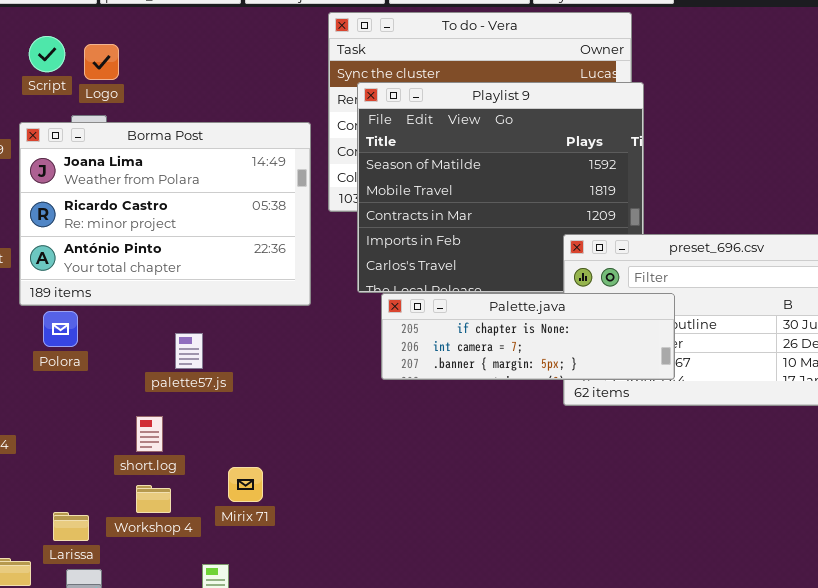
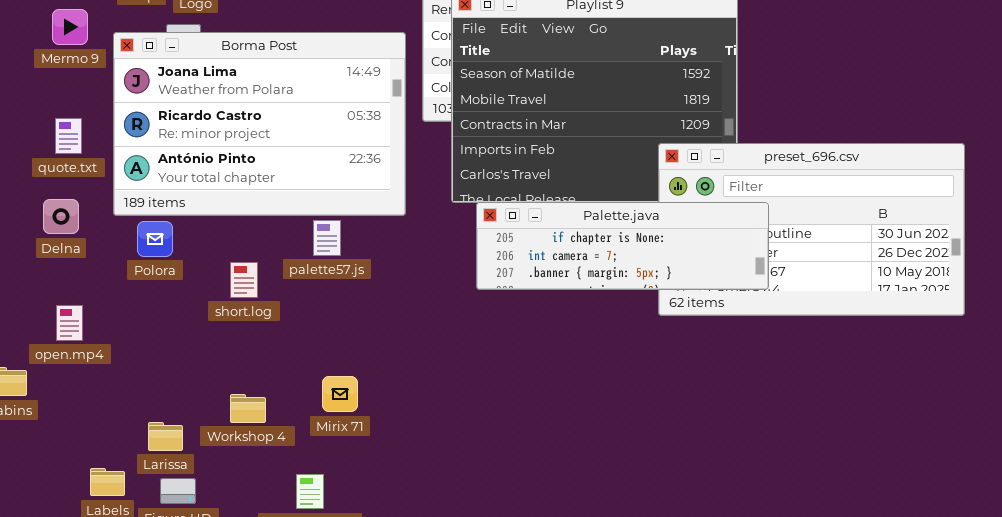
palette57.js: [175,333,203,369] -> [313,220,341,256], moved
short.log: [136,416,163,452] -> [230,262,258,298], moved

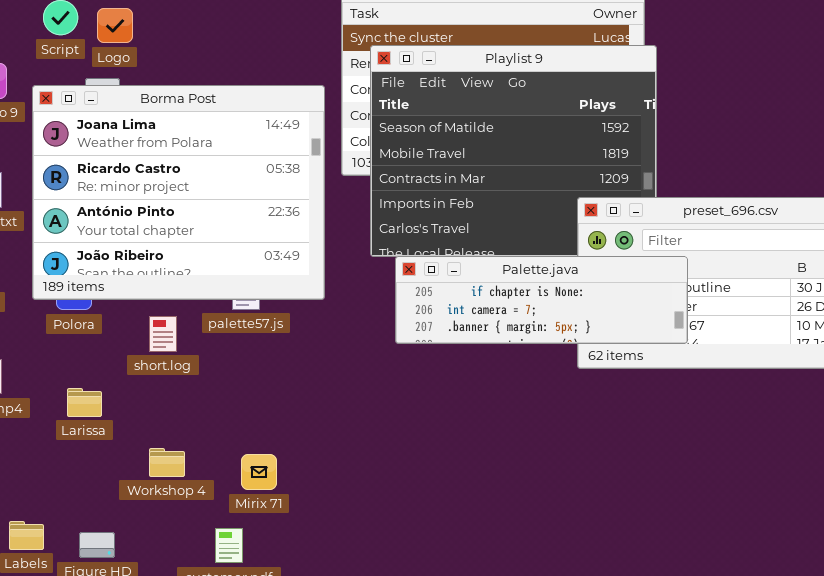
Borma Post: [113,32,406,216] -> [32,85,325,300], resized
Mirix 71: [322,376,358,412] -> [241,454,277,490], moved
Larissa: [148,422,183,451] -> [67,388,102,417], moved

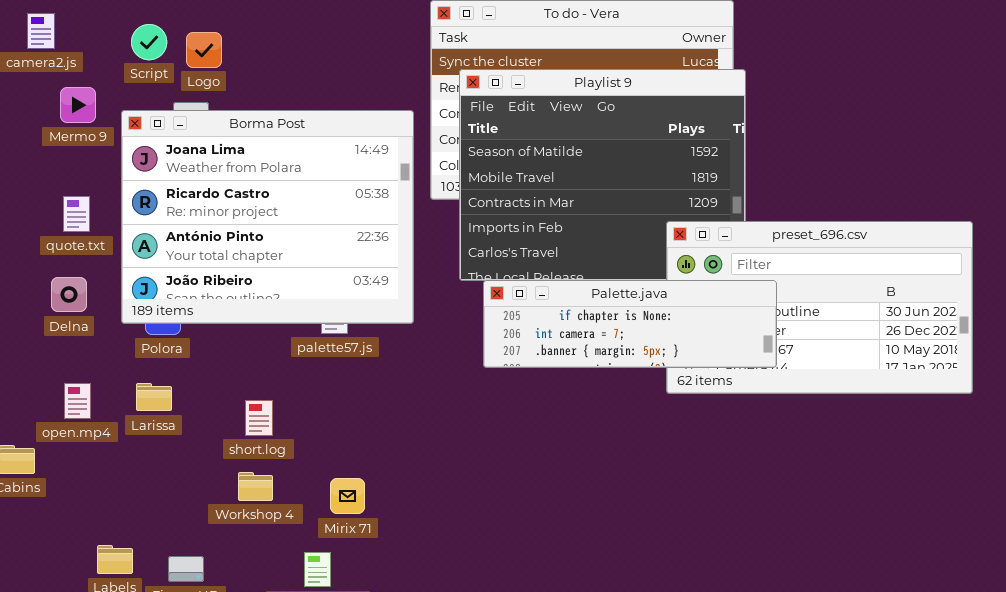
short.log: [149,316,177,352] -> [245,400,273,436], moved
Larissa: [67,388,102,417] -> [136,383,172,411], moved

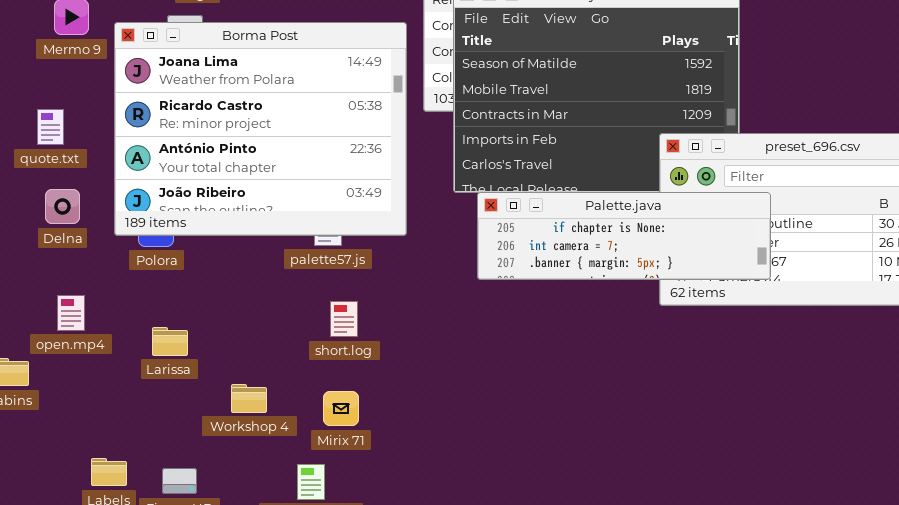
quote.txt: [63,196,90,232] -> [37,109,64,145], moved
Larissa: [136,383,172,411] -> [152,327,188,356], moved
short.log: [245,400,273,436] -> [330,301,358,337], moved

